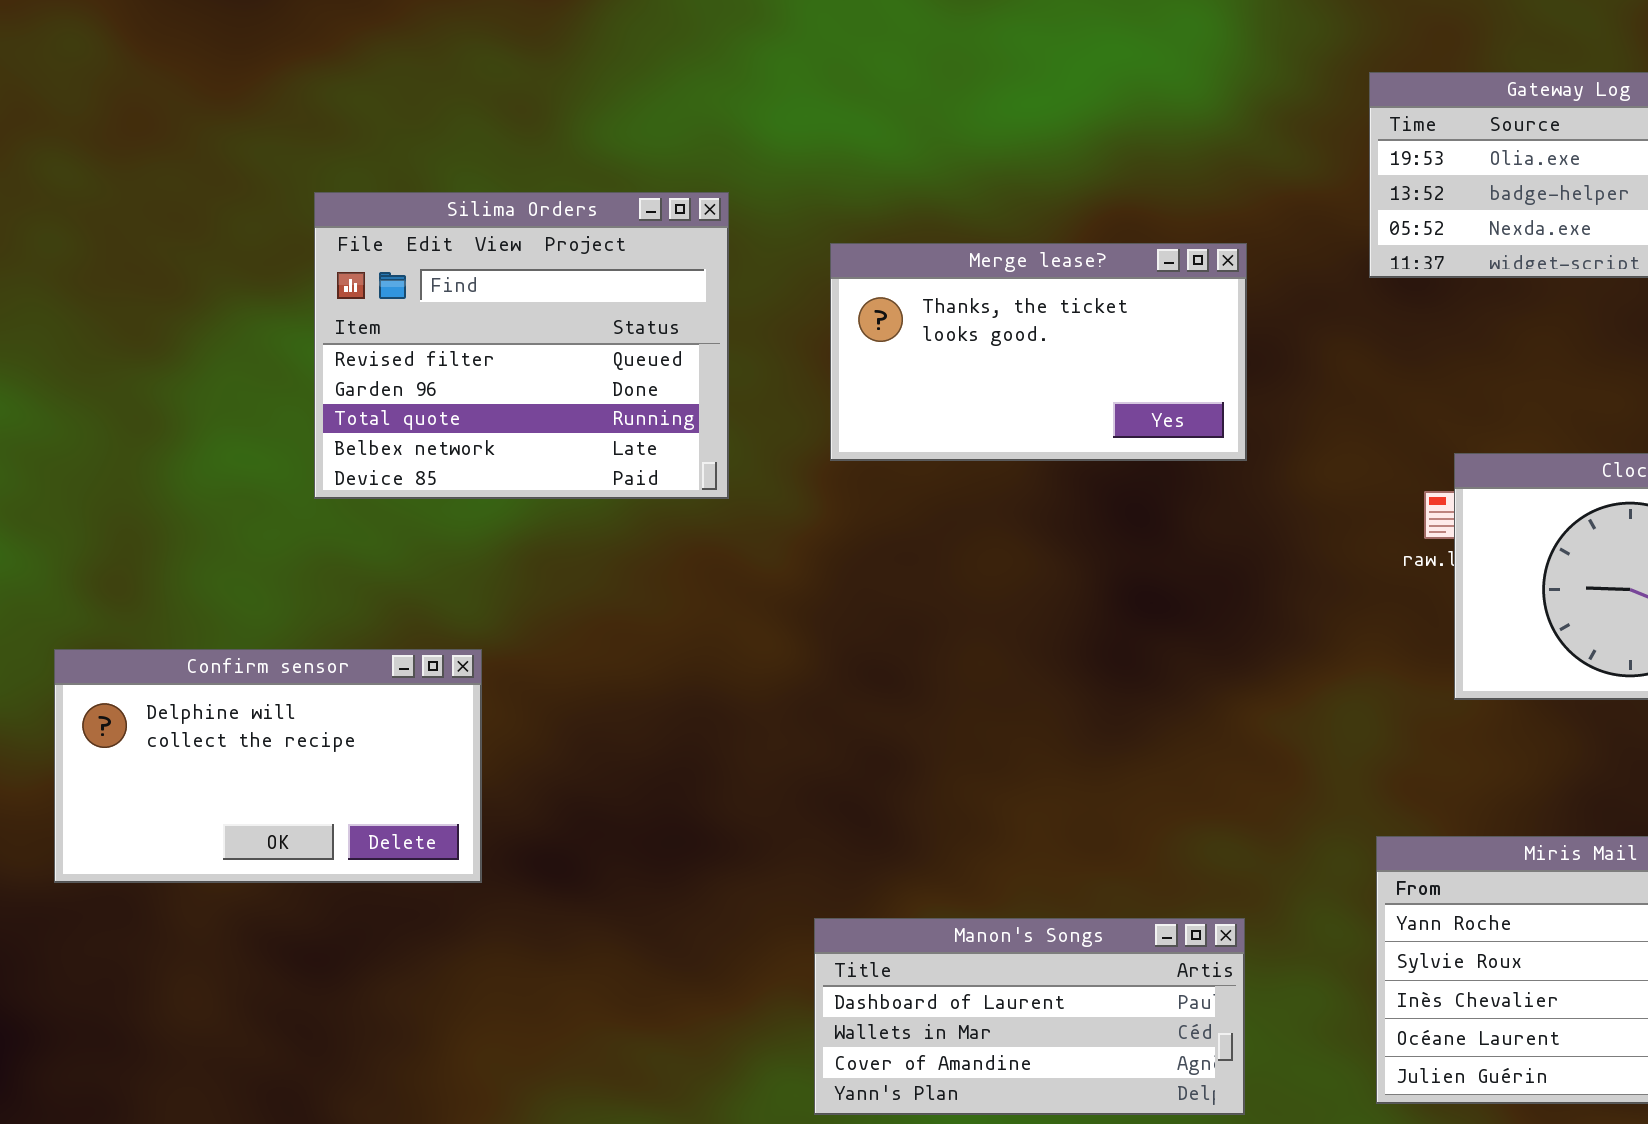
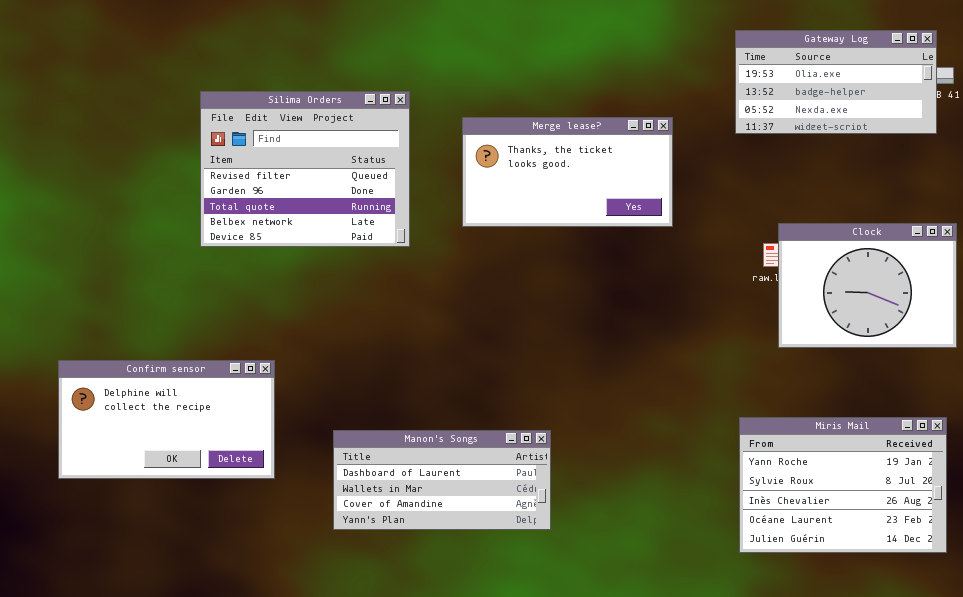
Confirm sensor: [54,649,482,883] -> [58,360,275,479], moved
Manon's Songs: [814,918,1245,1115] -> [333,430,551,530], moved

